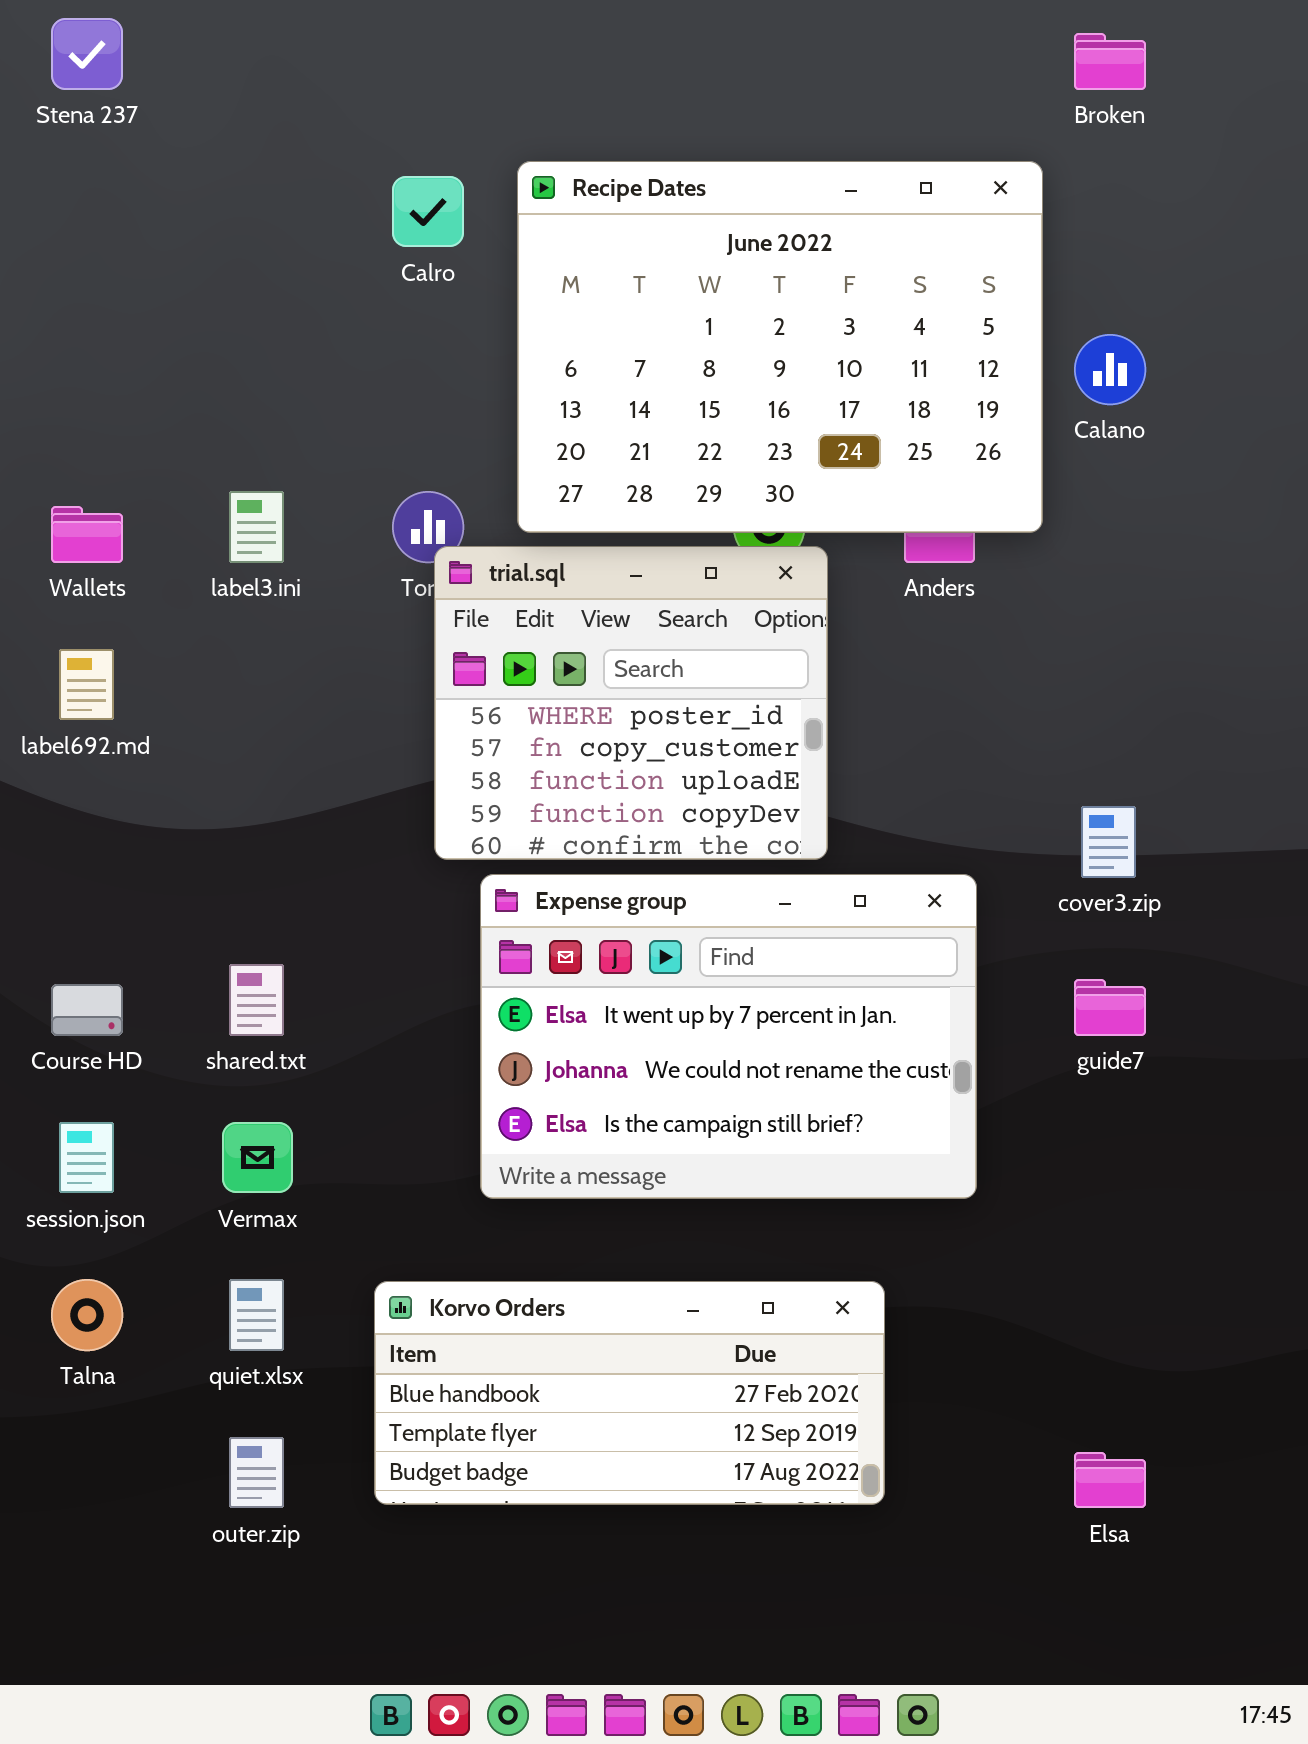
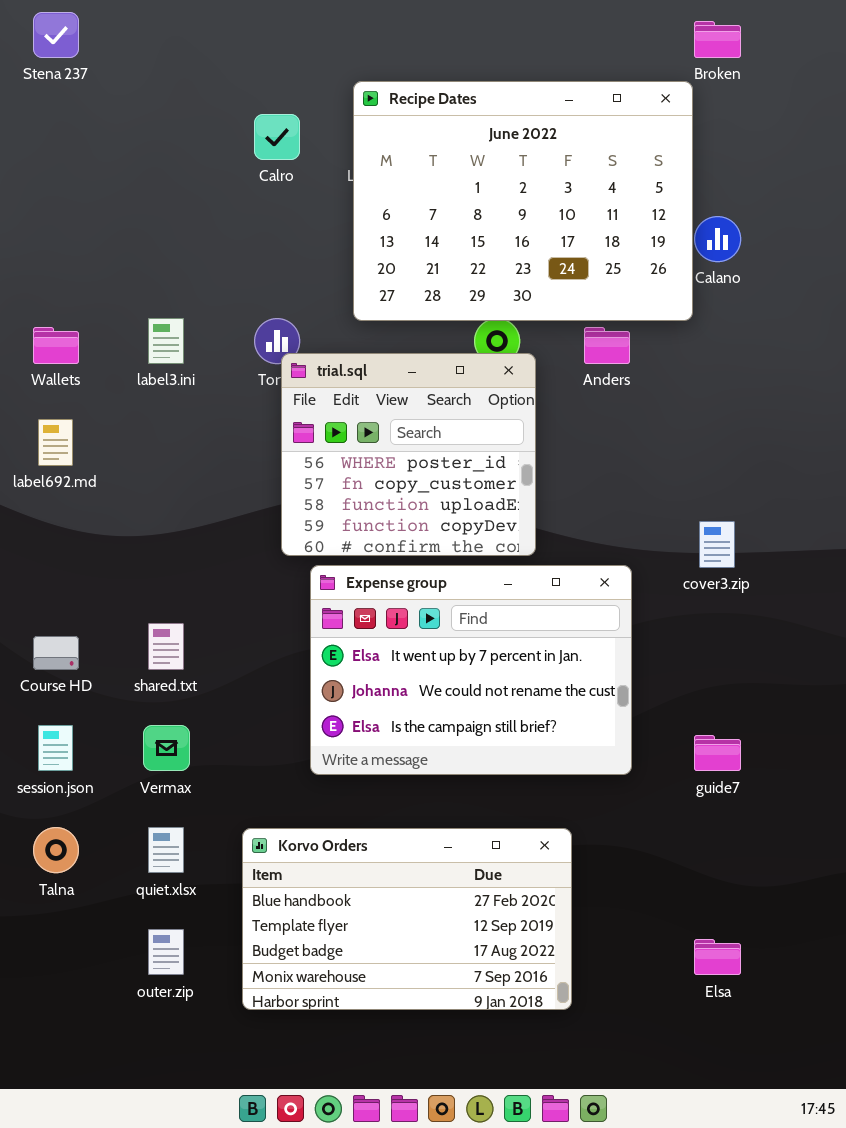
Recipe Dates: [517,161,1043,533] -> [353,81,693,321], moved
guide7: [1074,979,1146,1036] -> [694,735,741,771], moved
Korvo Orders: [374,1281,885,1505] -> [242,828,572,1010], resized

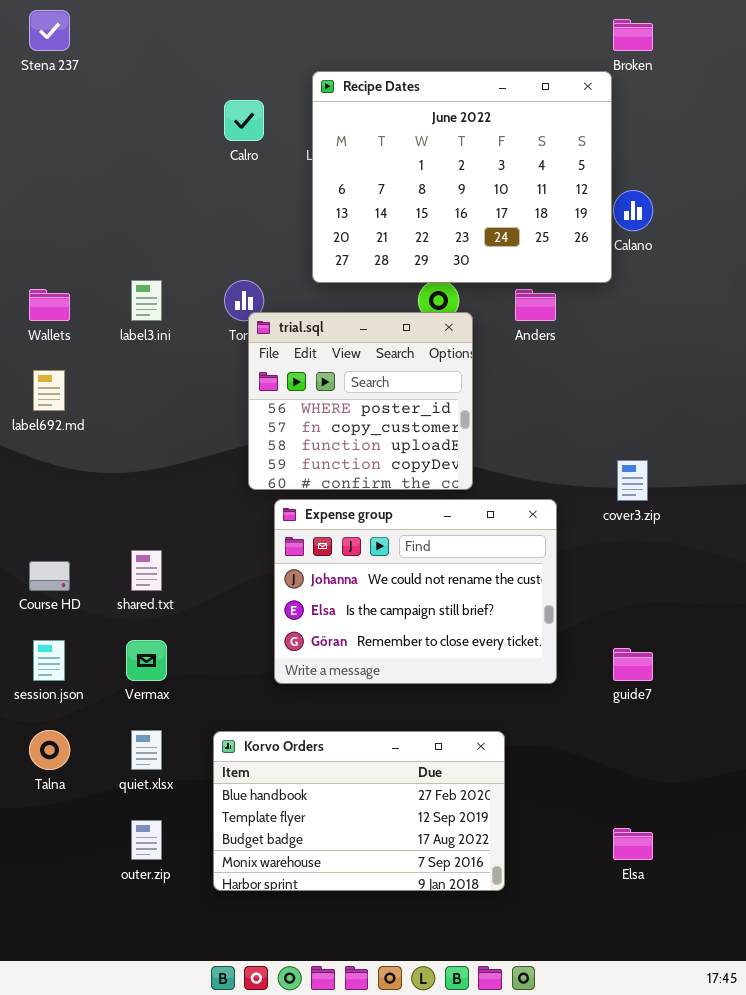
Expense group: [310,565,632,775] -> [274,499,557,684], scrolled down 1 row

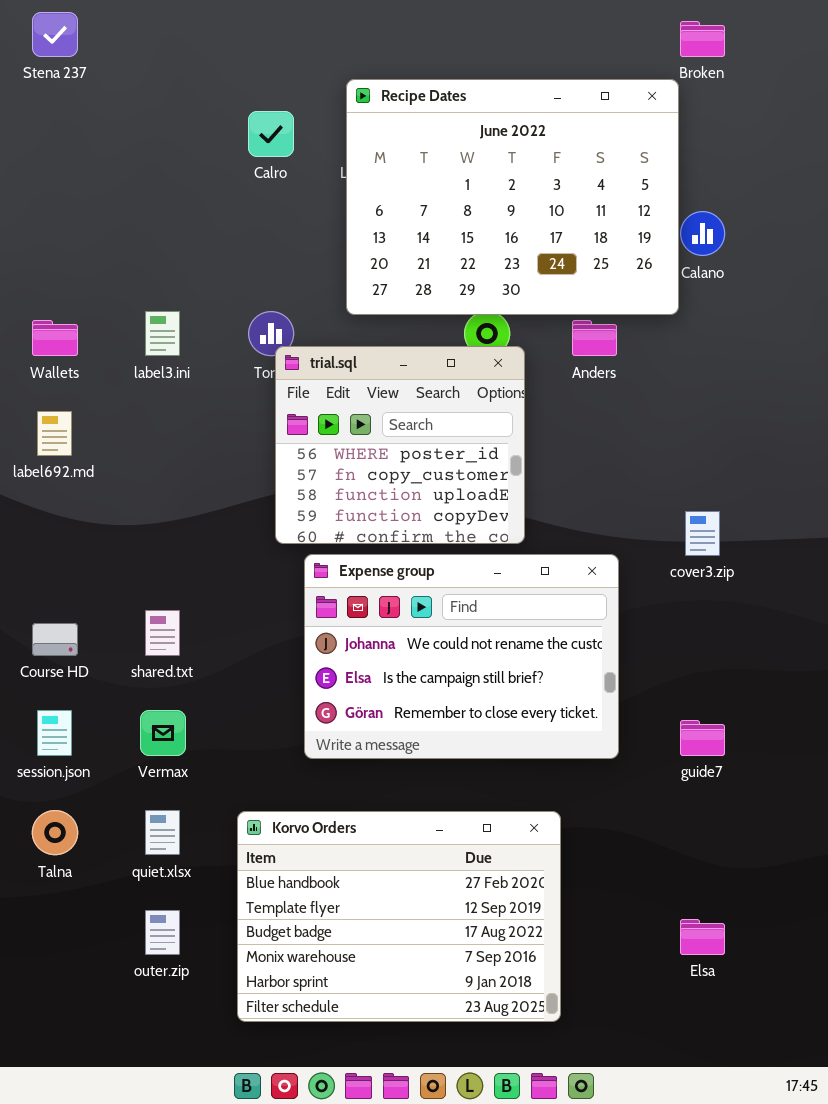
Korvo Orders: [213,731,505,891] -> [237,811,561,1022], resized

